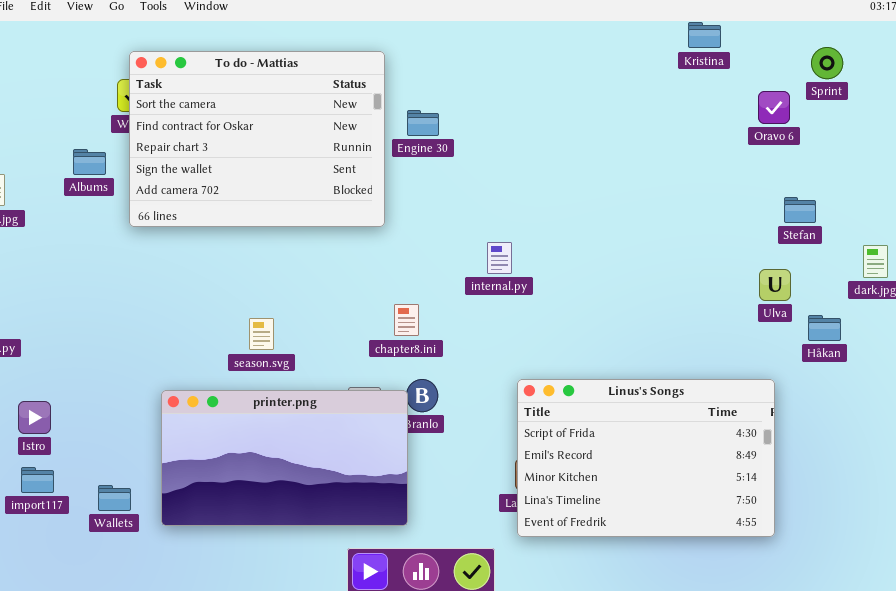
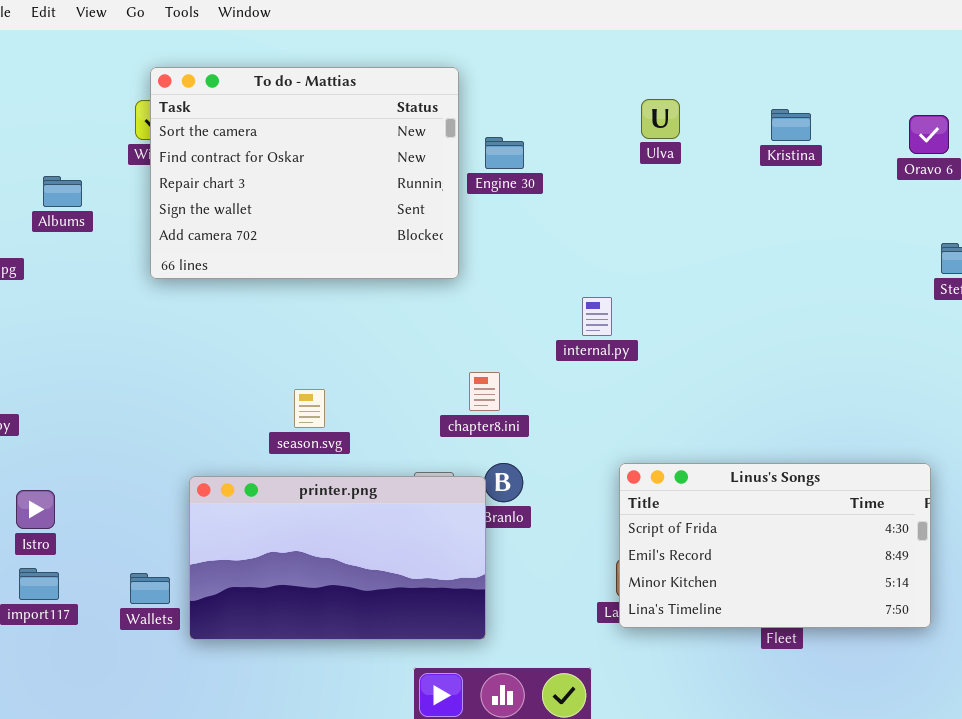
Kristina: [688,22,721,48] -> [771,109,811,141], moved
Albums: [73,149,106,175] -> [43,176,82,207], moved
Ulva: [759,269,791,301] -> [641,99,680,139], moved
Linus's Songs: [517,379,775,537] -> [619,463,931,628], resized
Wallets: [98,485,131,511] -> [130,573,170,604], moved

